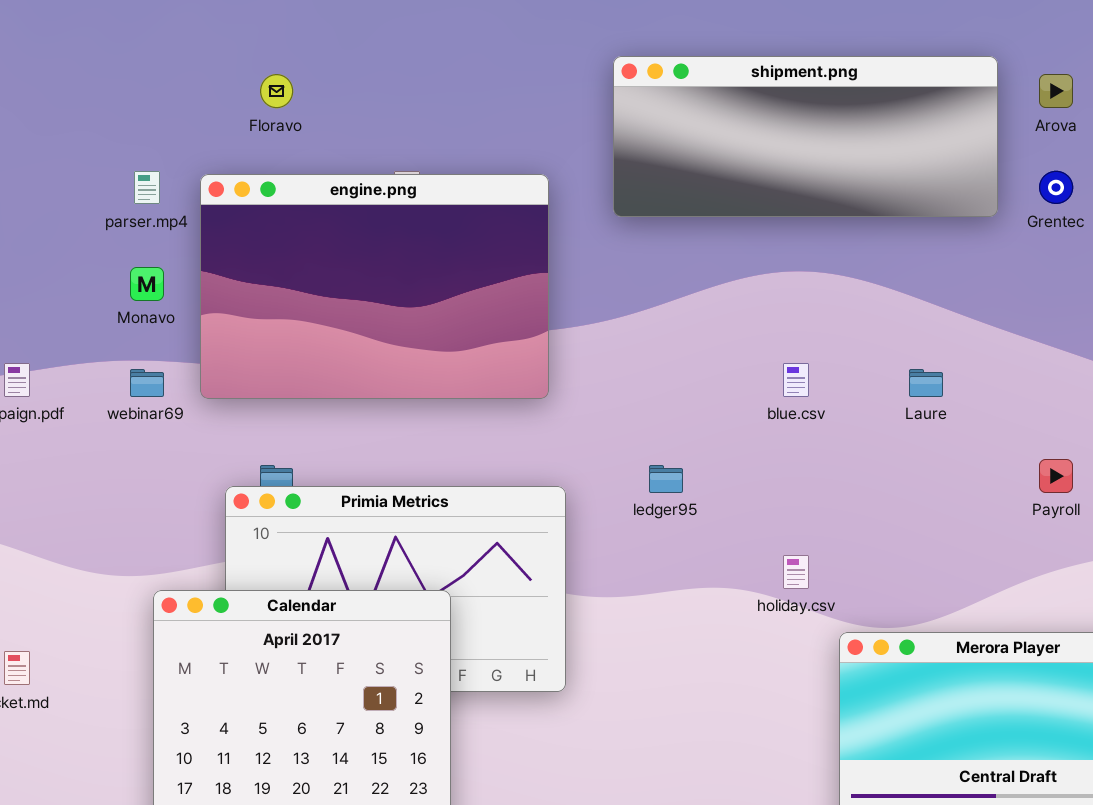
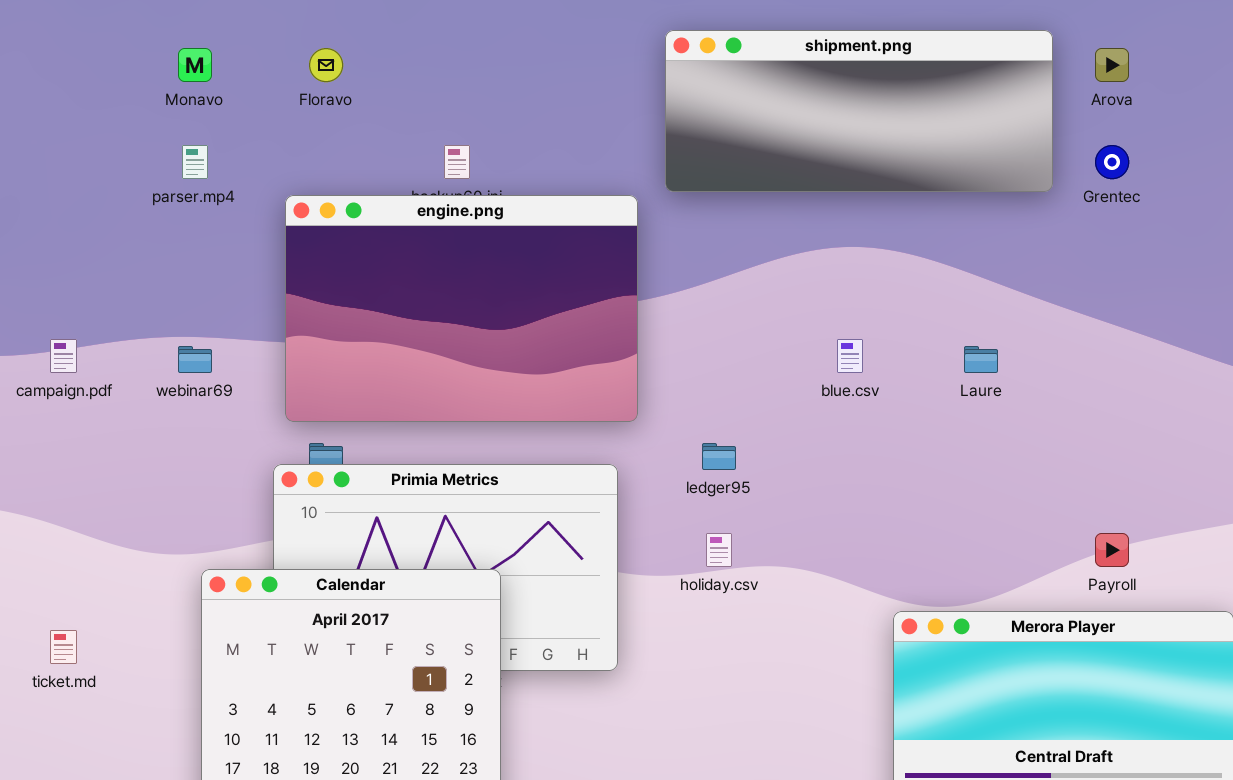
engine.png: [200,174,549,399] -> [285,195,638,422], moved
Monavo: [130,267,164,301] -> [178,48,212,82], moved
Payroll: [1039,459,1073,493] -> [1095,533,1129,567], moved
holiday.csv: [783,555,809,589] -> [706,533,732,567], moved

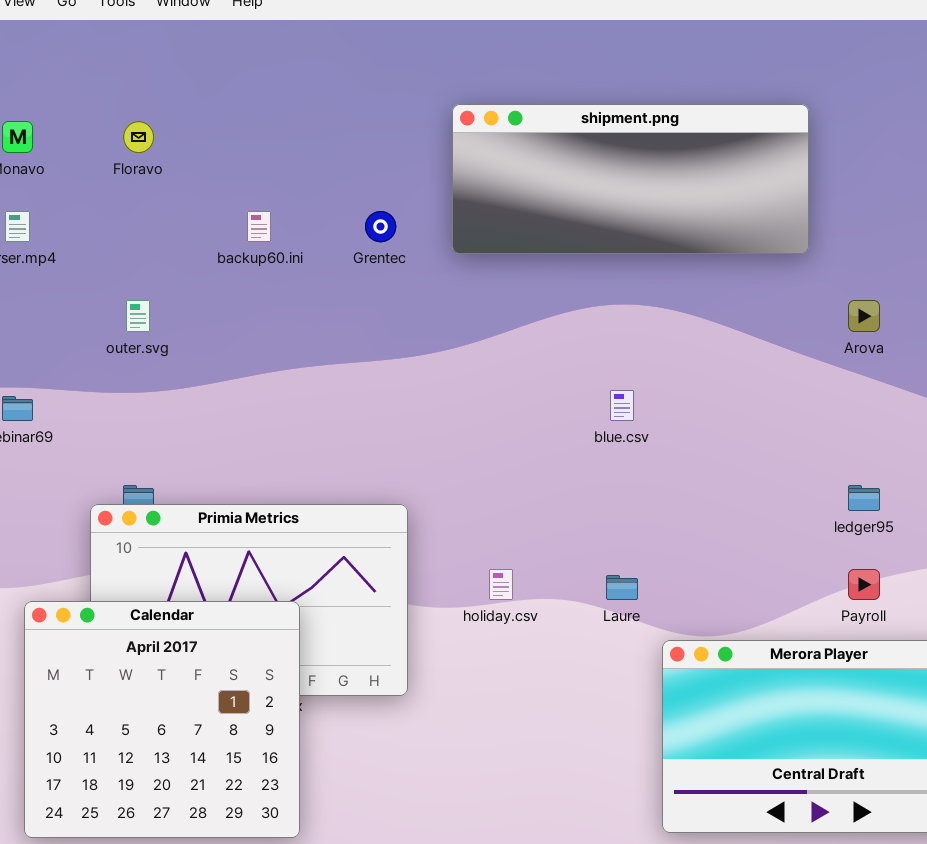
Arova: [1095,48,1129,82] -> [848,300,880,332], moved
Grentec: [1095,145,1129,179] -> [365,211,396,242], moved
engine.png: [285,195,638,422] -> none, closed
Laure: [964,346,998,373] -> [606,575,638,600], moved
ledger95: [702,443,736,470] -> [848,485,880,511], moved

